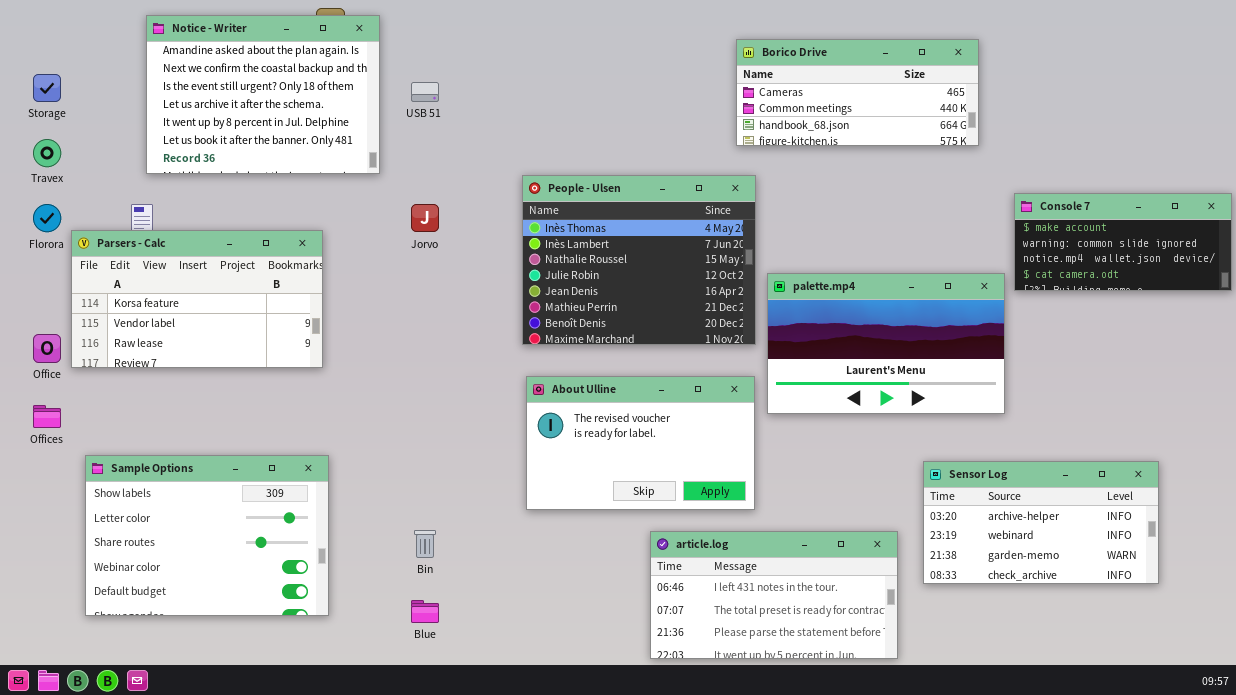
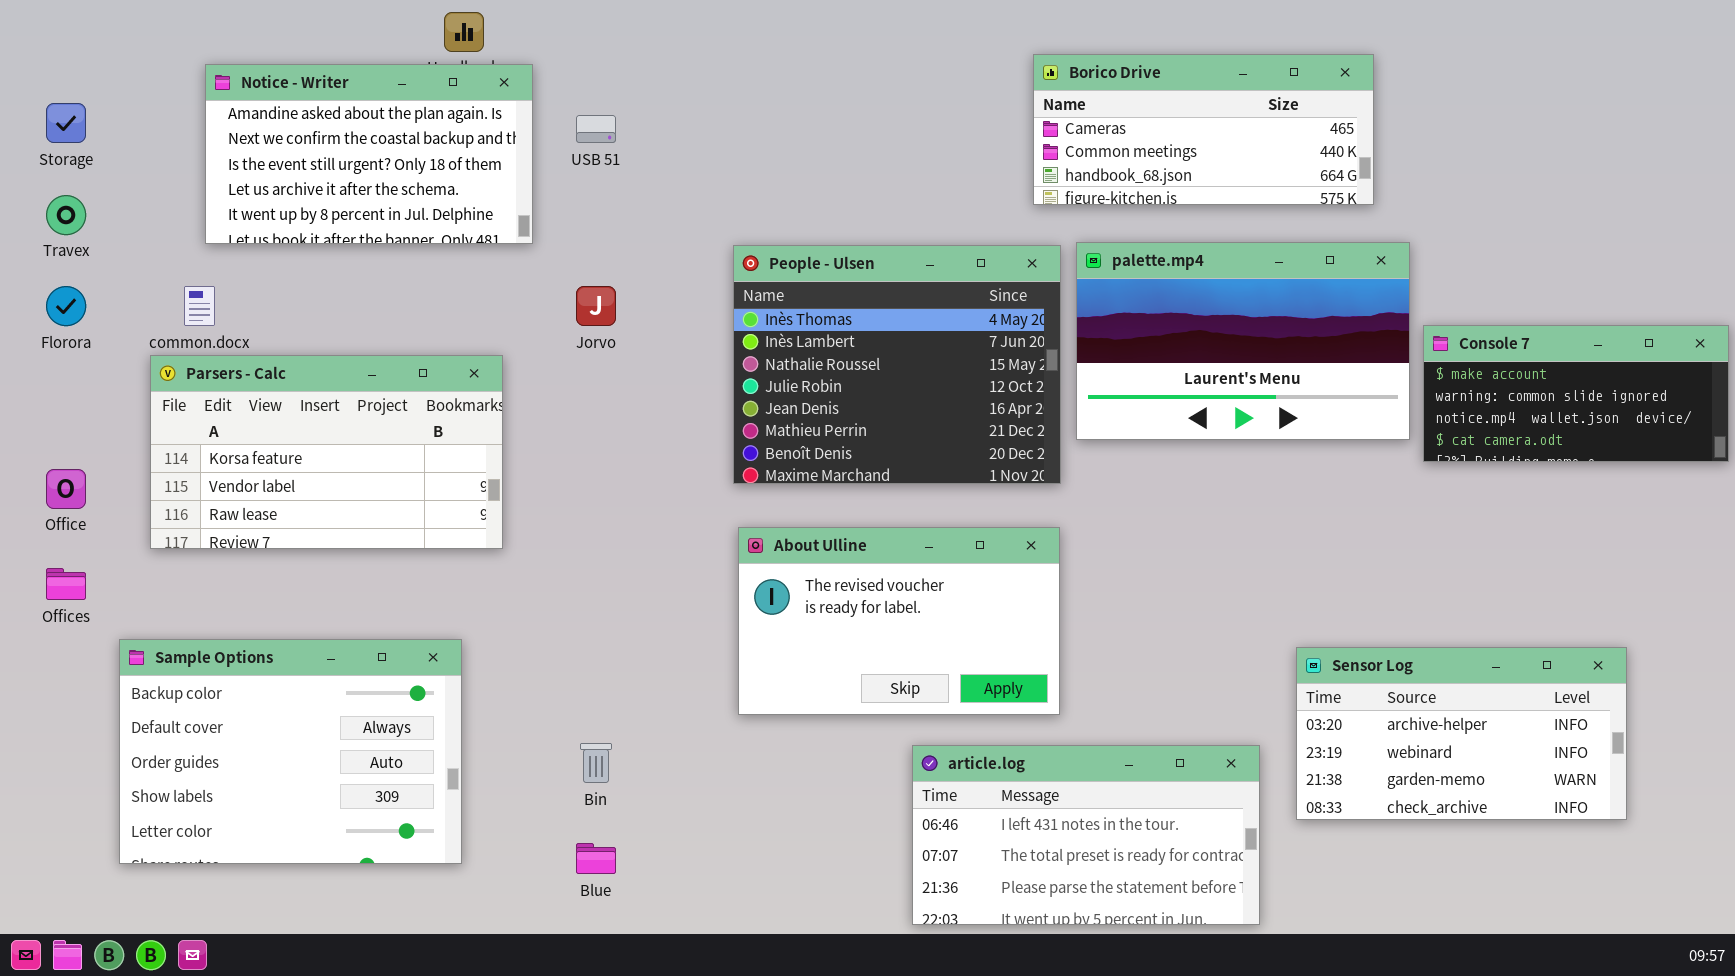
Notice - Writer: [146,15,380,174] -> [205,64,533,244], resized
Console 7: [1014,193,1232,291] -> [1423,325,1729,462], moved
Parsers - Calc: [71,230,323,368] -> [150,355,503,549], moved
palette.mp4: [767,273,1005,414] -> [1076,242,1410,440], moved
Sample Options: [85,455,329,616] -> [119,639,462,864], scrolled up 3 rows

